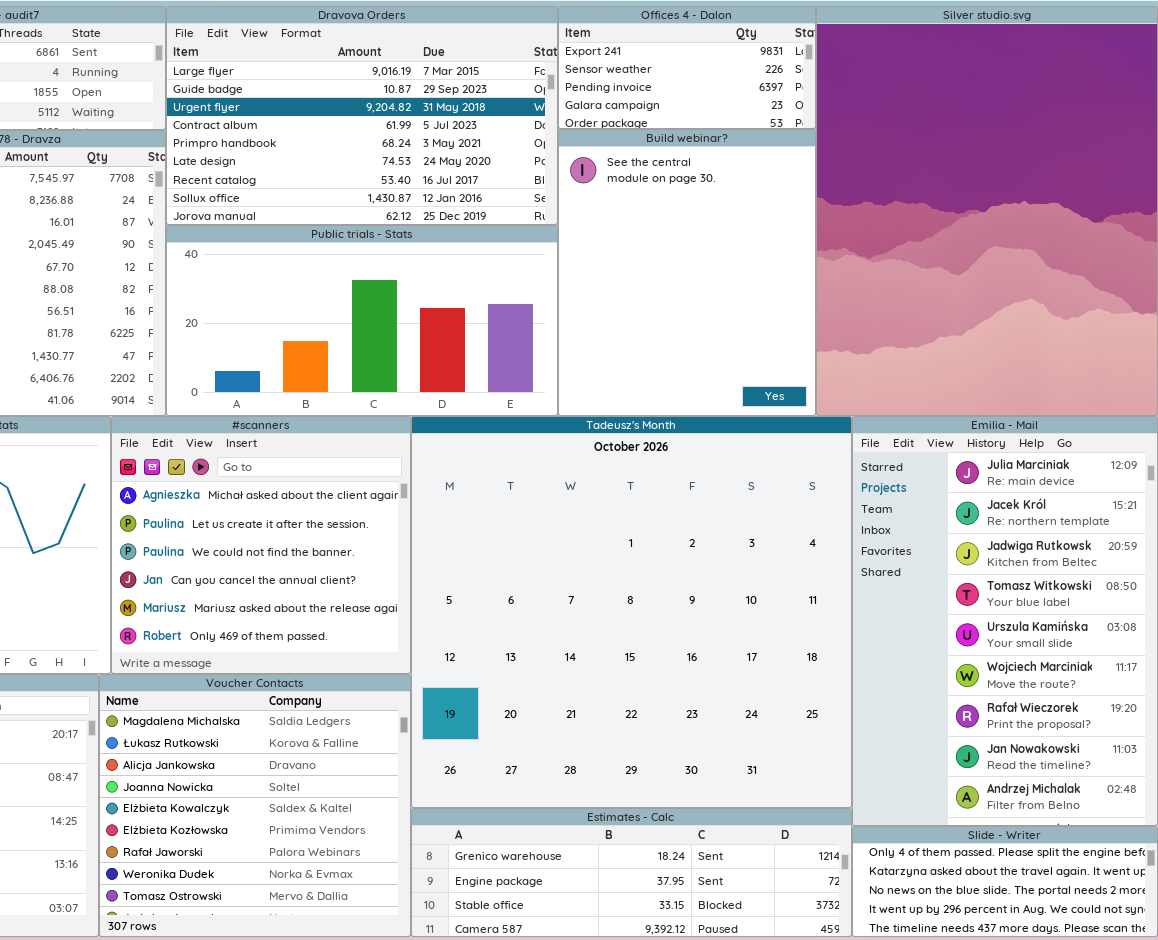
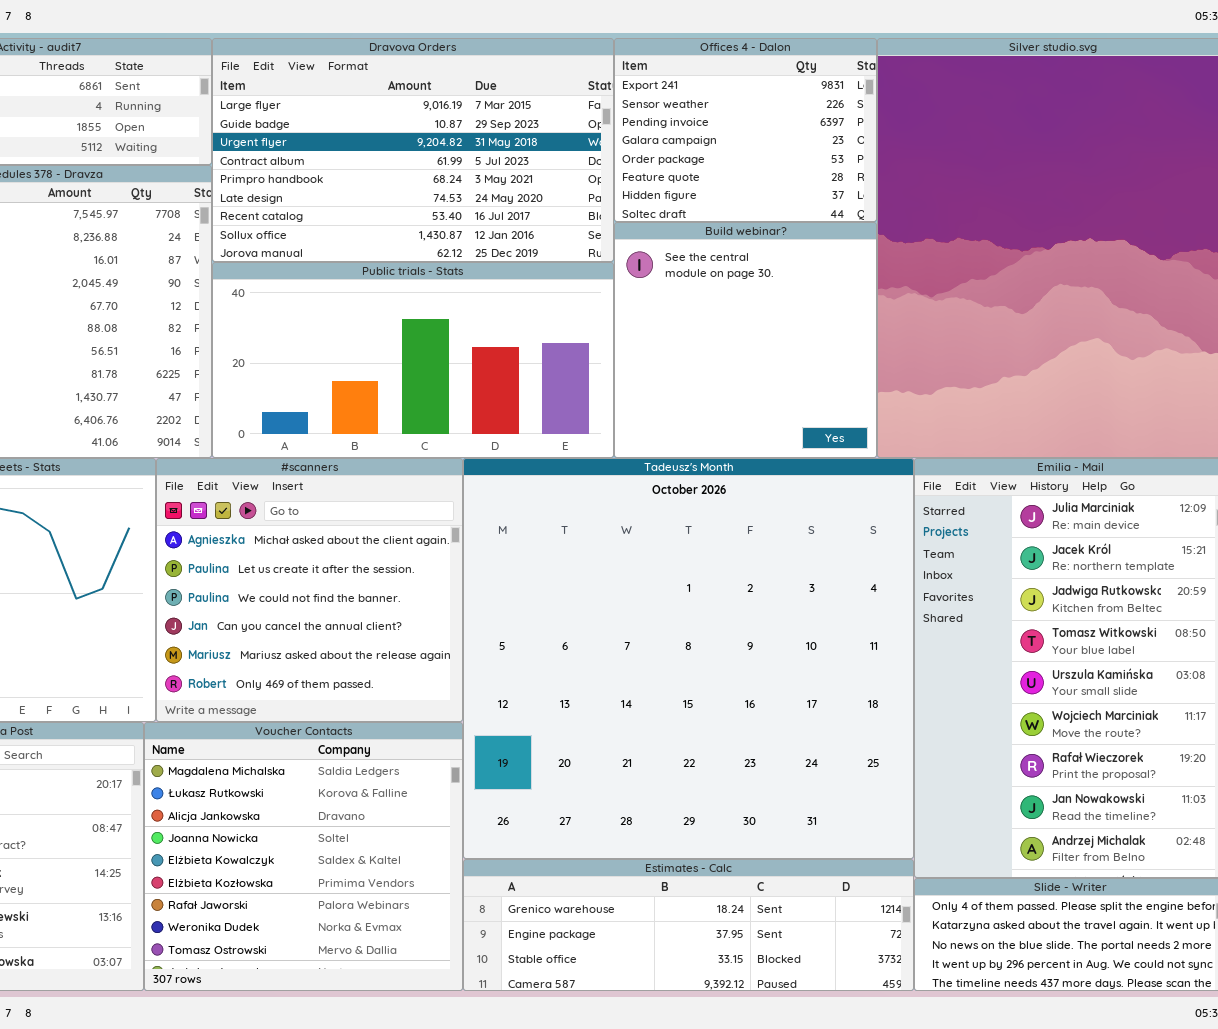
Offices 4 - Dalon: [558,6,816,129] -> [614,38,877,222], resized
Build webinar?: [558,129,816,416] -> [614,222,877,458], resized

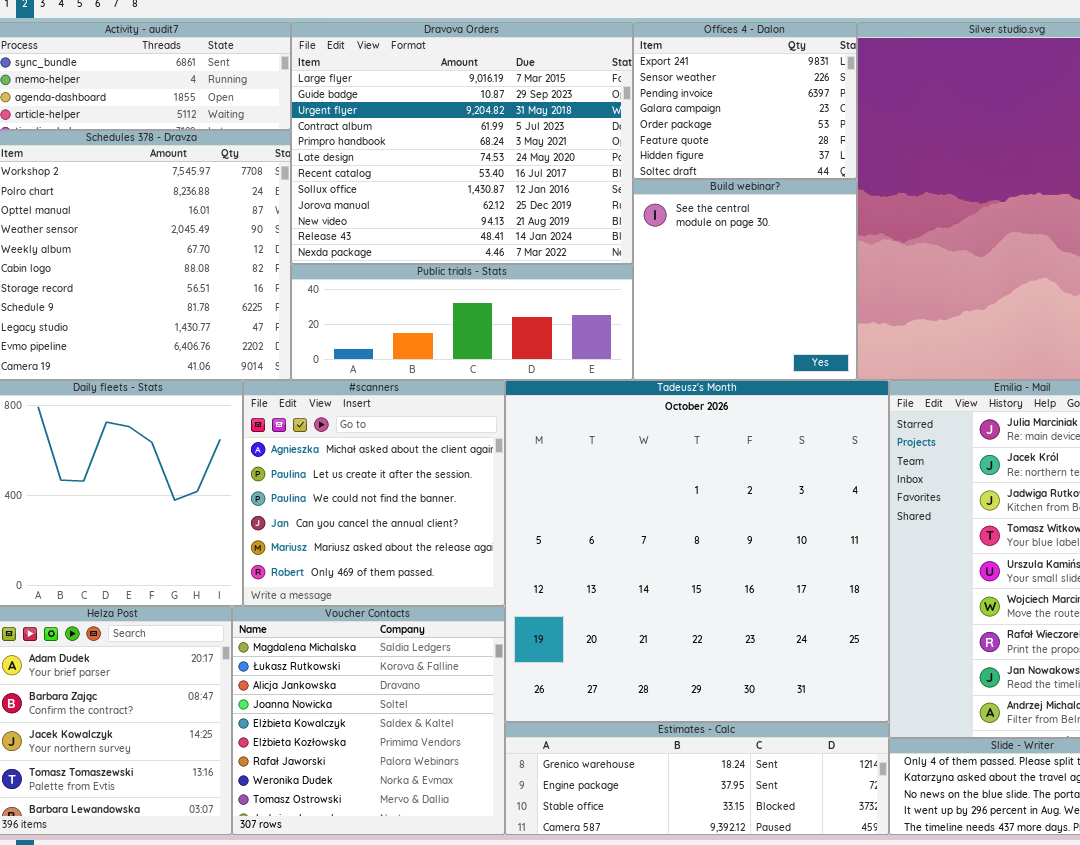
Dravova Orders: [212,38,614,262] -> [291,22,633,264], resized
Public trials - Stats: [212,262,614,458] -> [291,264,633,380], resized

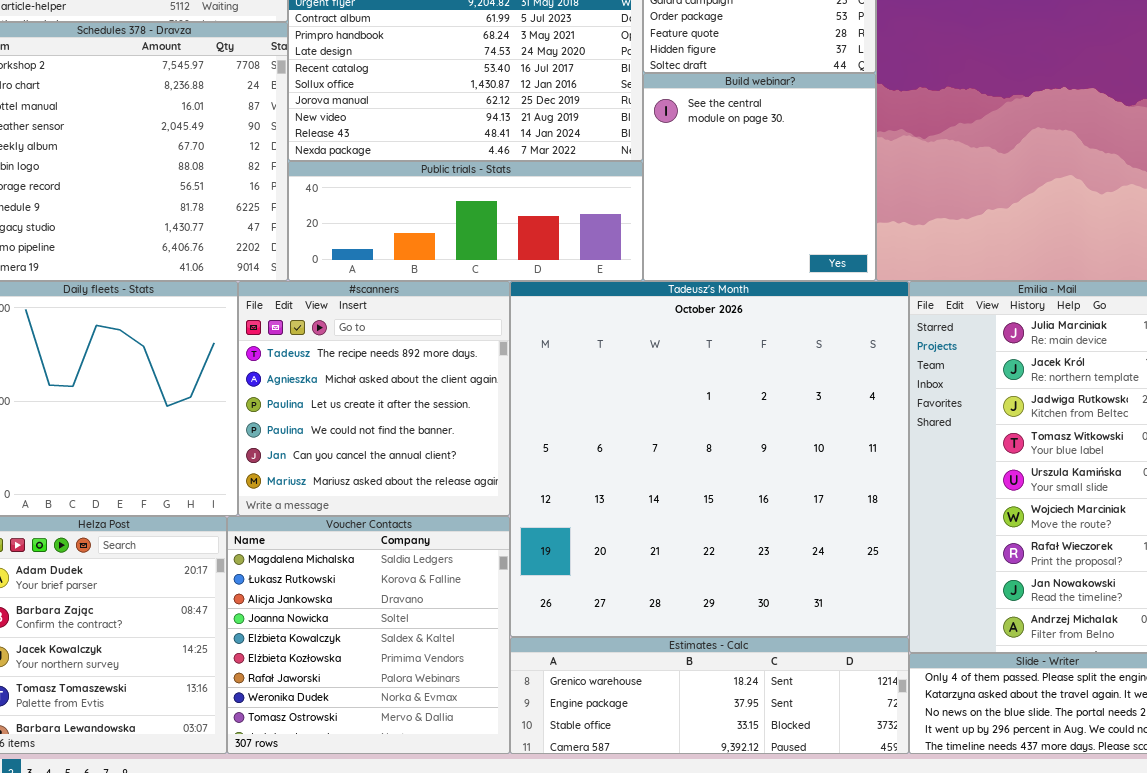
#scanners: [243,380,505,606] -> [238,281,510,516], scrolled up 1 row

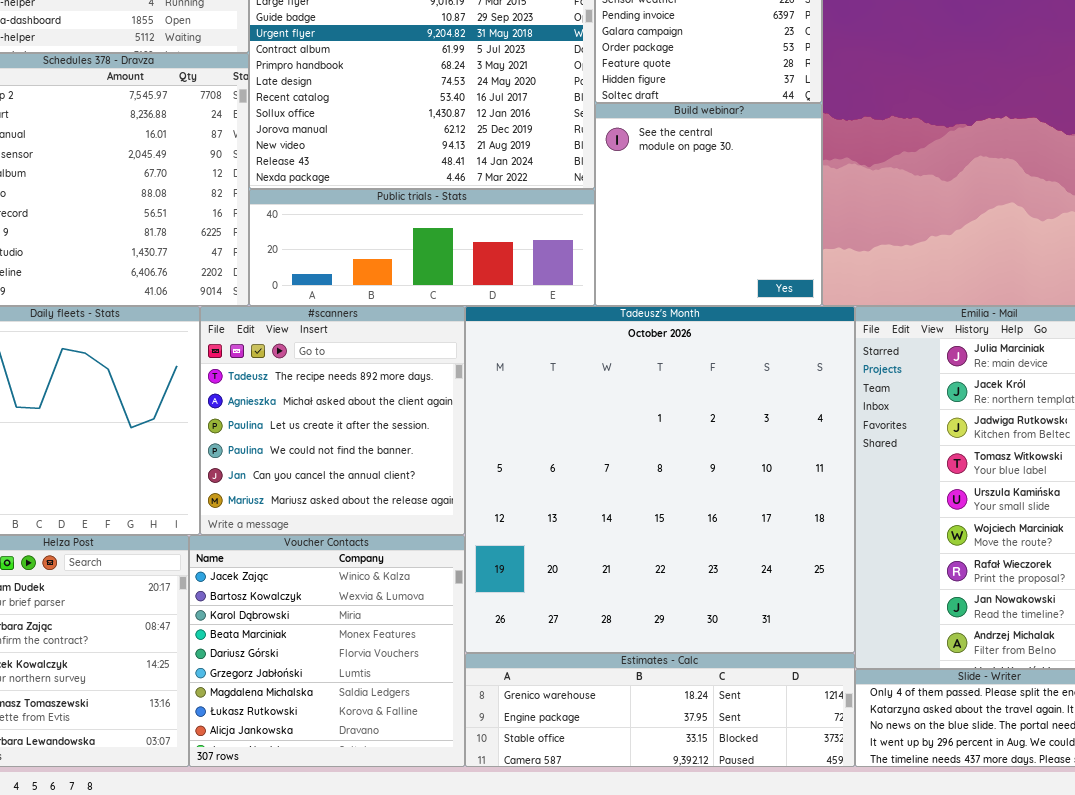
Voucher Contacts: [227,516,510,754] -> [189,535,465,767], scrolled up 6 rows

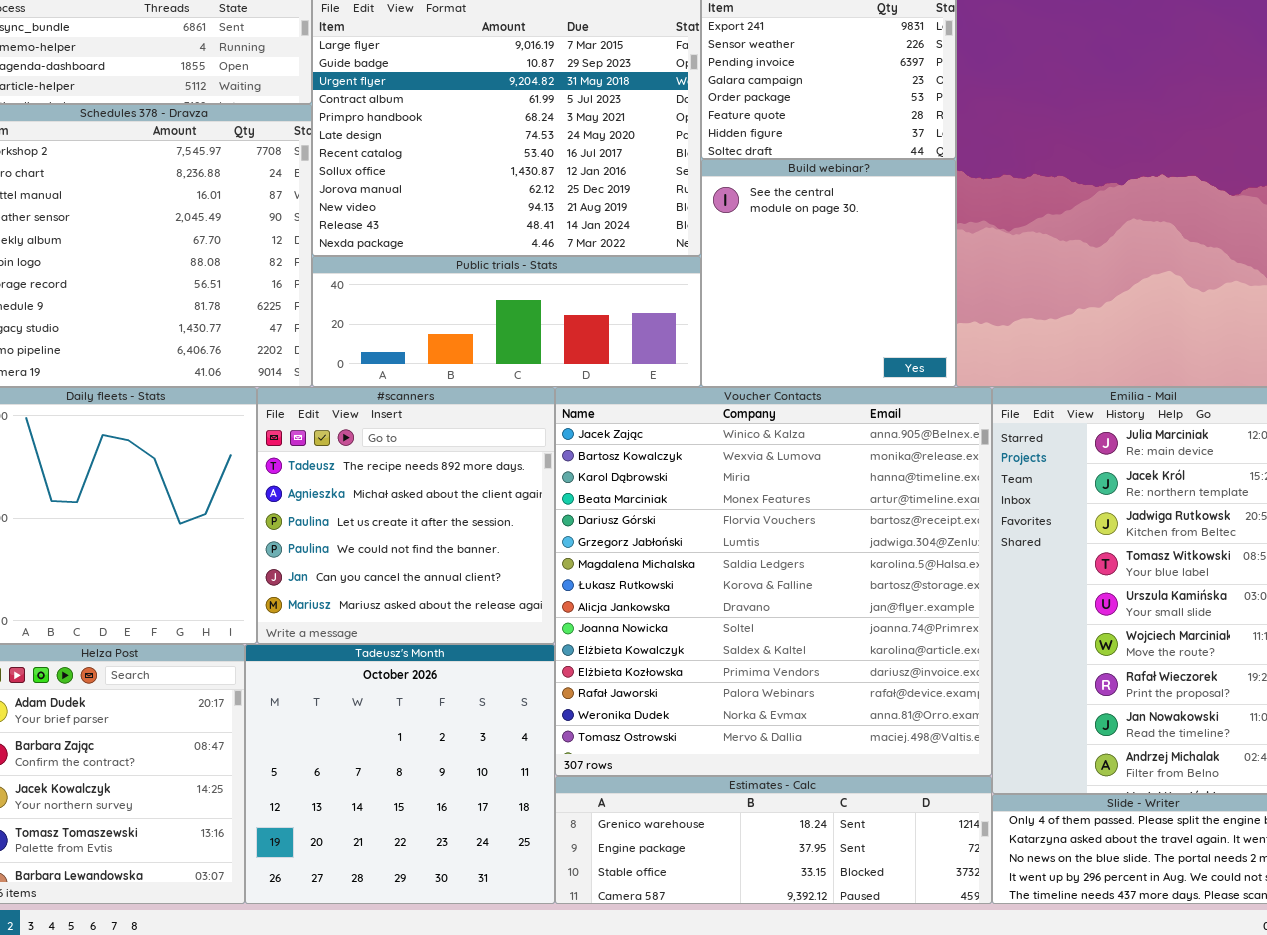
Tadeusz's Month: [465,306,855,653] -> [245,644,555,904], moved, resized
Voucher Contacts: [189,535,465,767] -> [555,387,992,776], moved, resized

